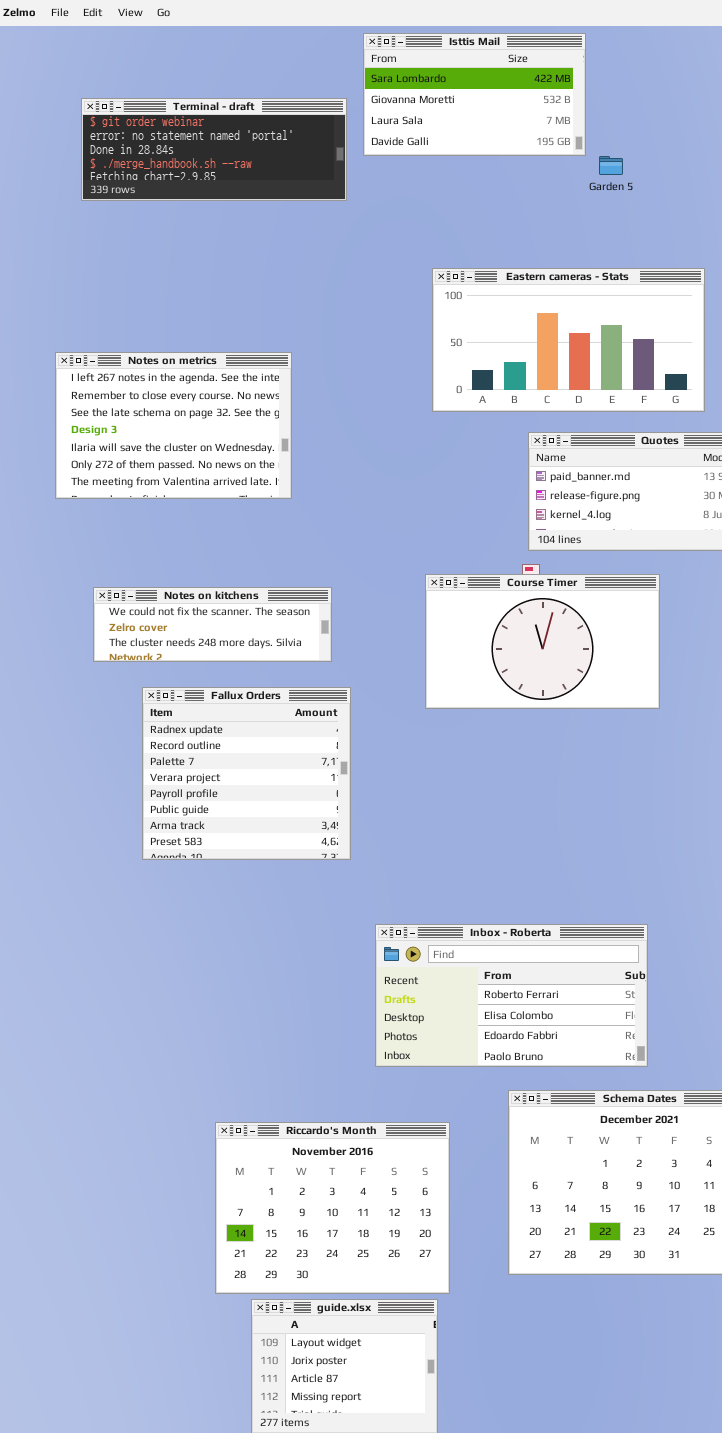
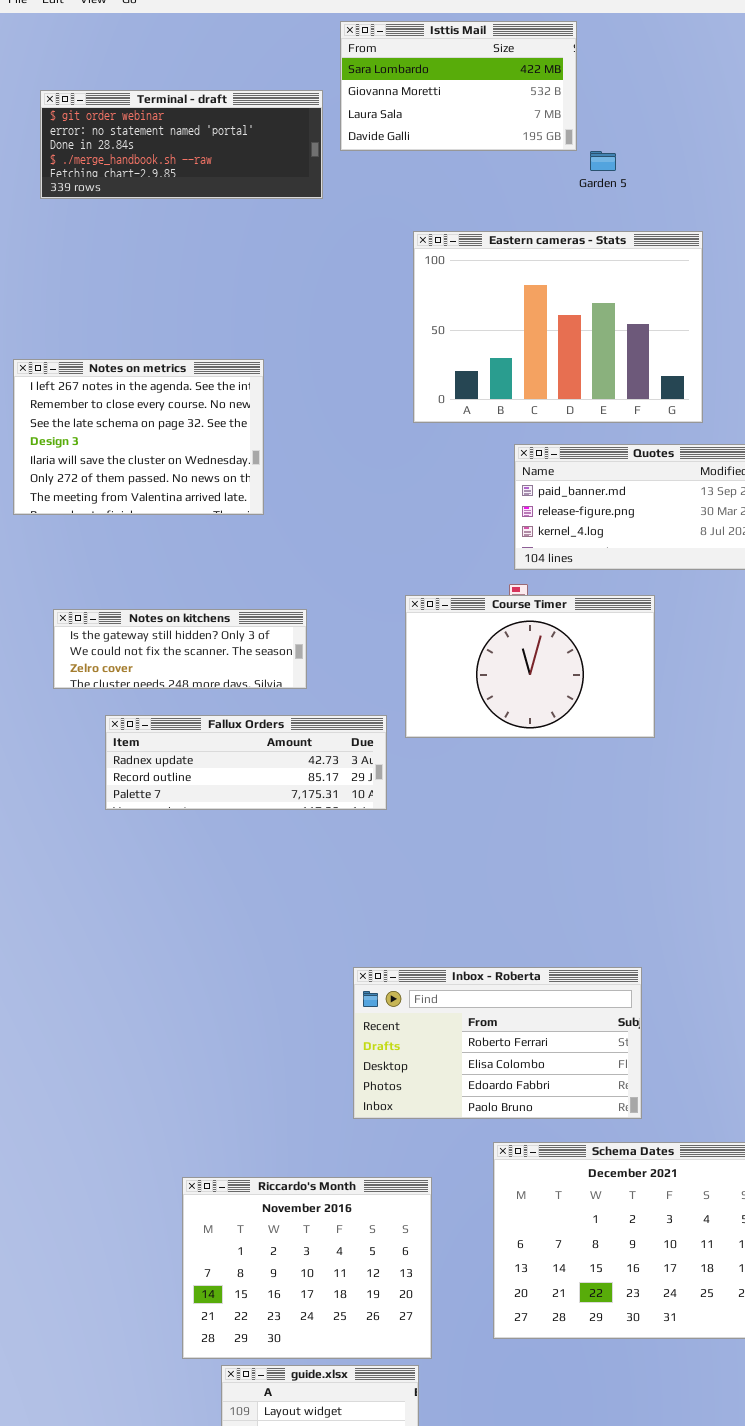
Eastern cameras - Stats: [432,268,705,412] -> [413,231,703,423], resized
Notes on kitchens: [93,587,332,662] -> [53,609,307,689], scrolled up 1 row
Fallux Orders: [142,687,351,860] -> [105,715,387,810], resized

